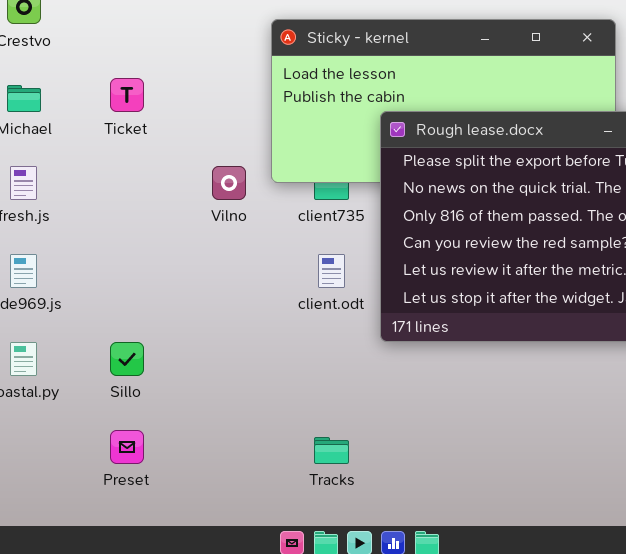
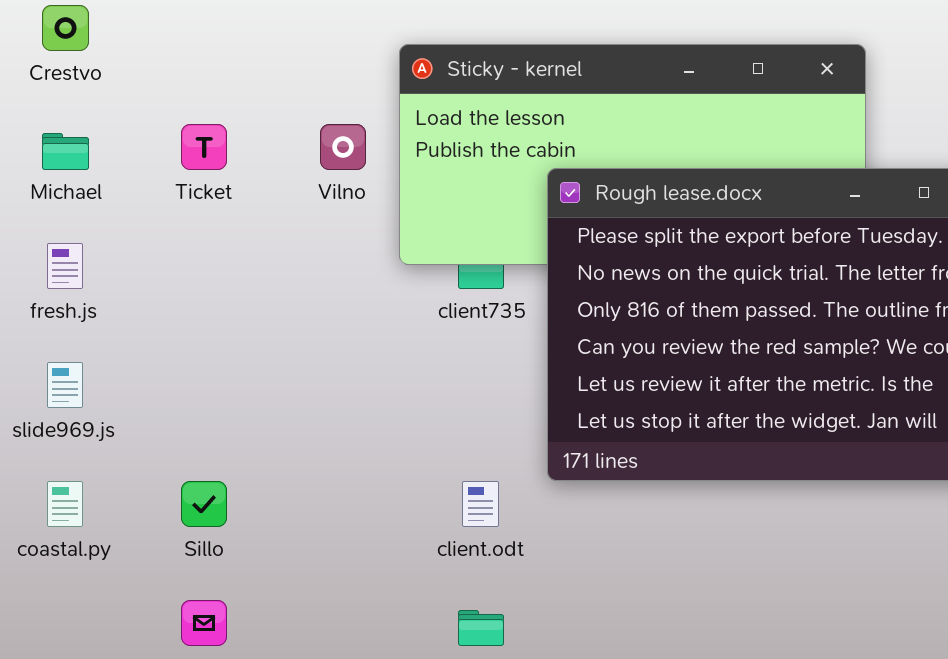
Vilno: [212,166,246,200] -> [320,124,366,170], moved
client.odt: [318,254,345,288] -> [462,481,499,527], moved

